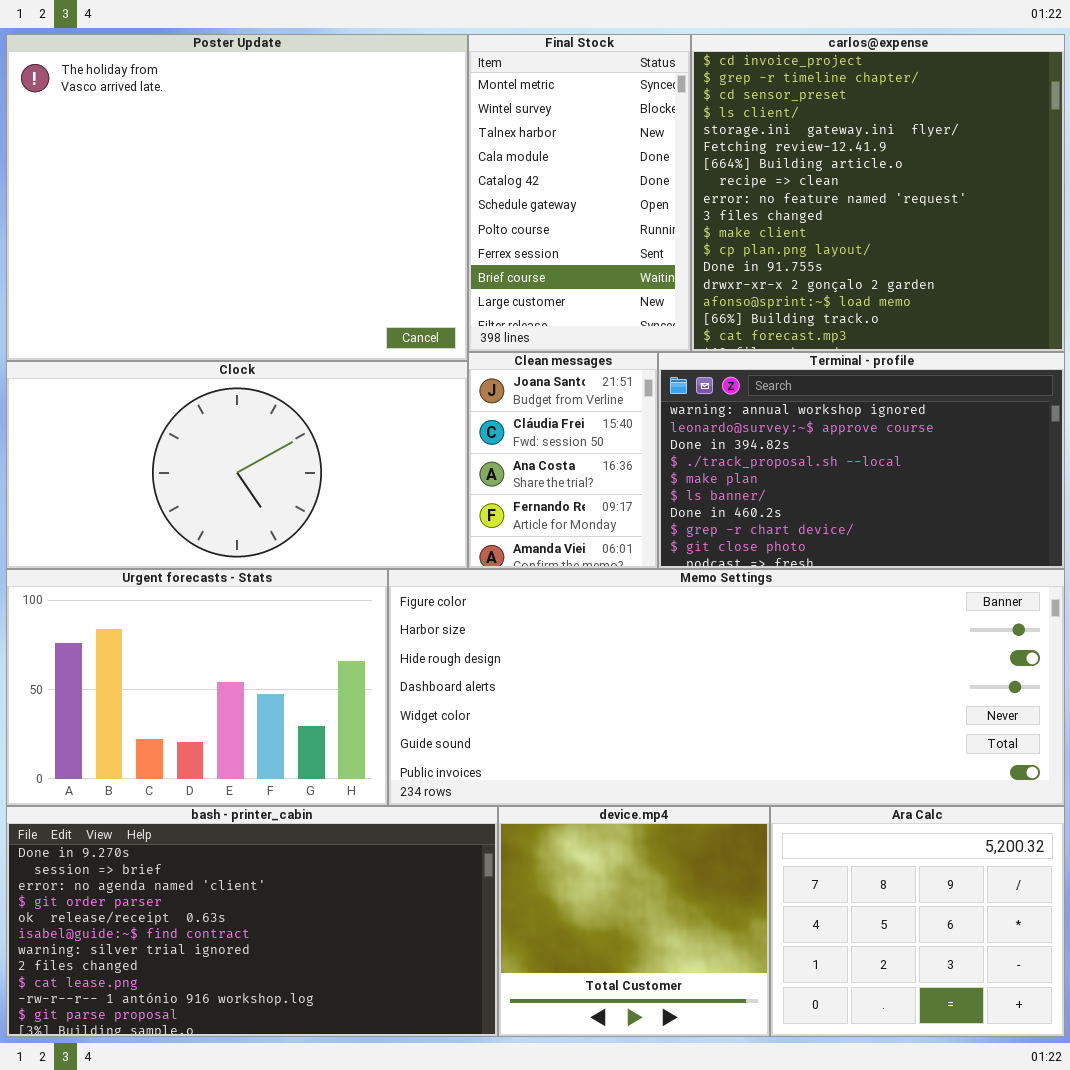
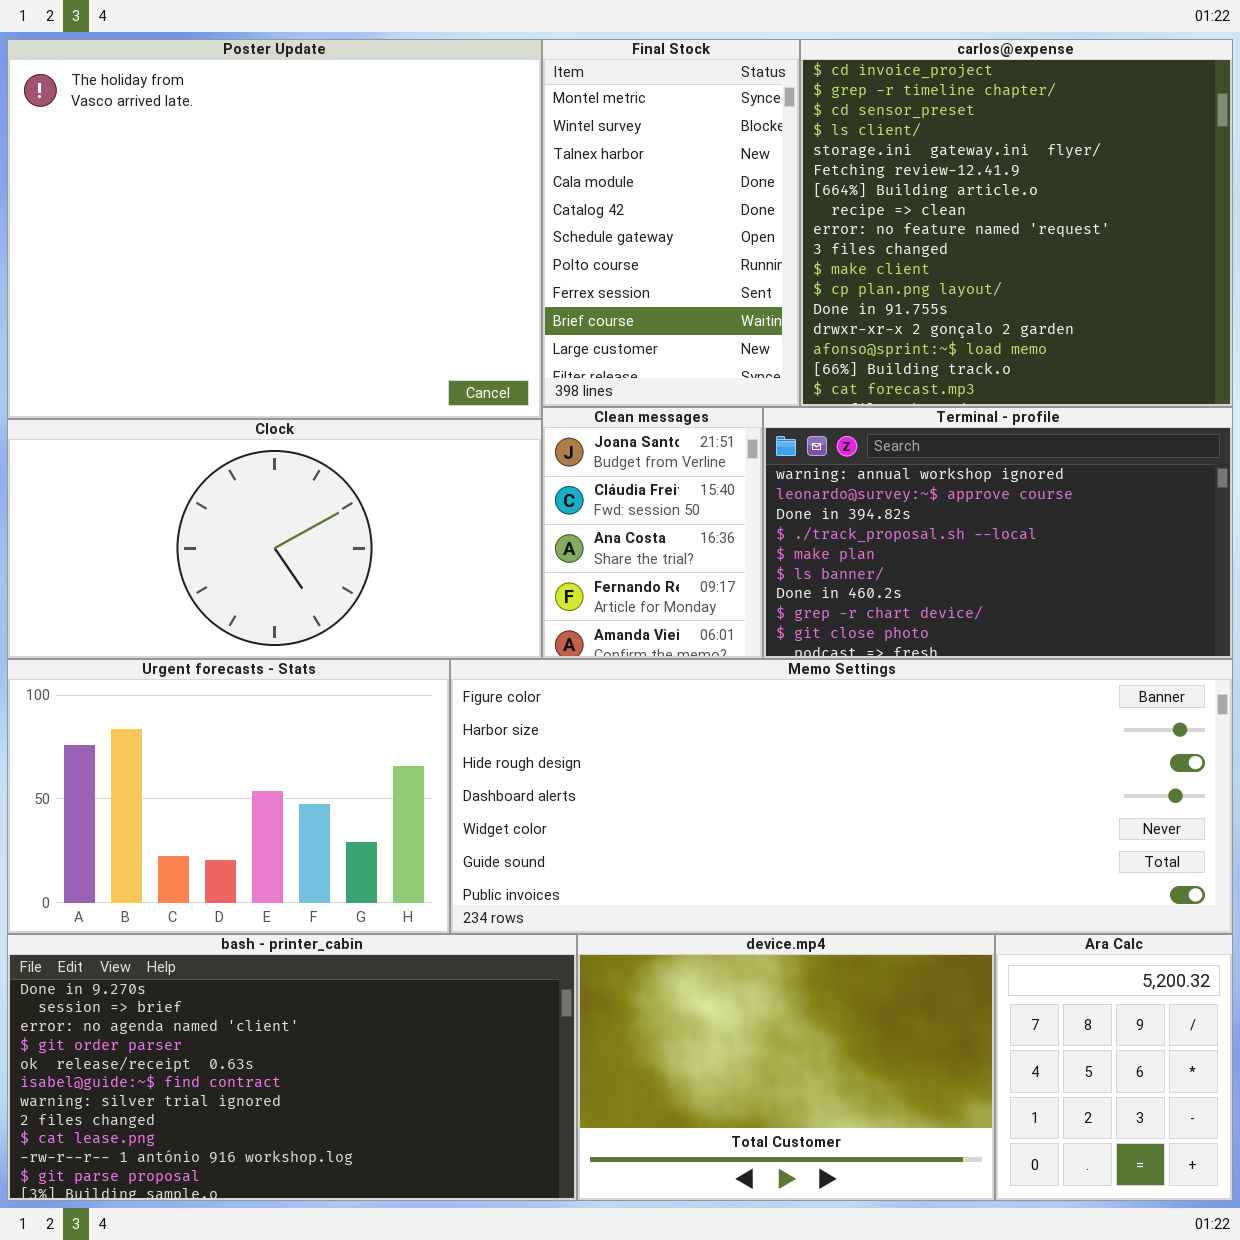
device.mp4: [498,806,770,1037] -> [577,934,995,1201], resized
Ara Calc: [770,806,1065,1037] -> [995,934,1233,1201], resized

